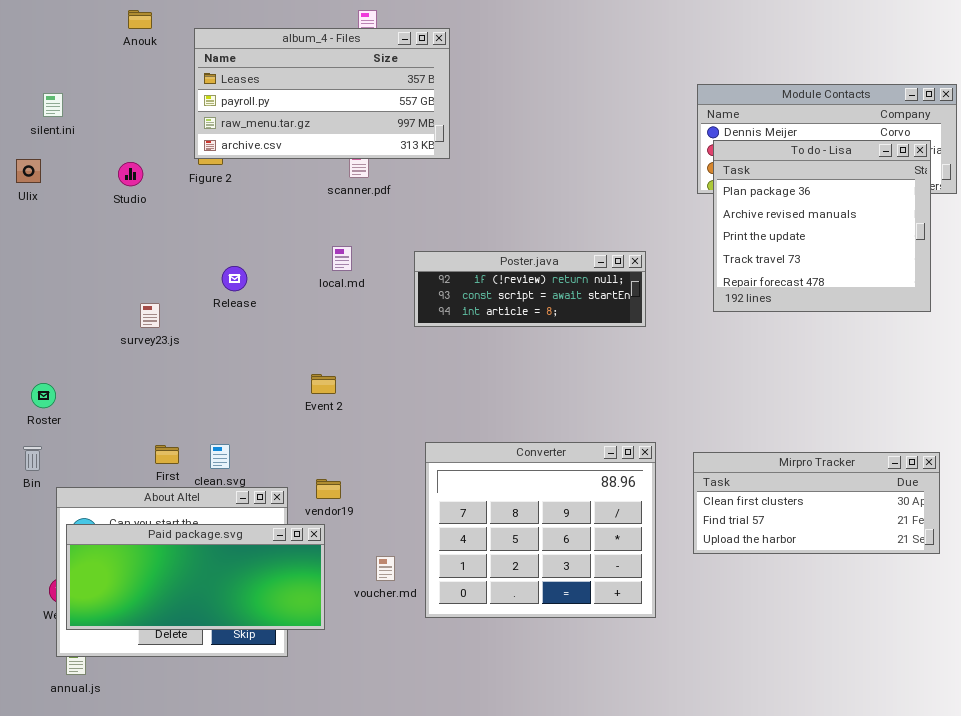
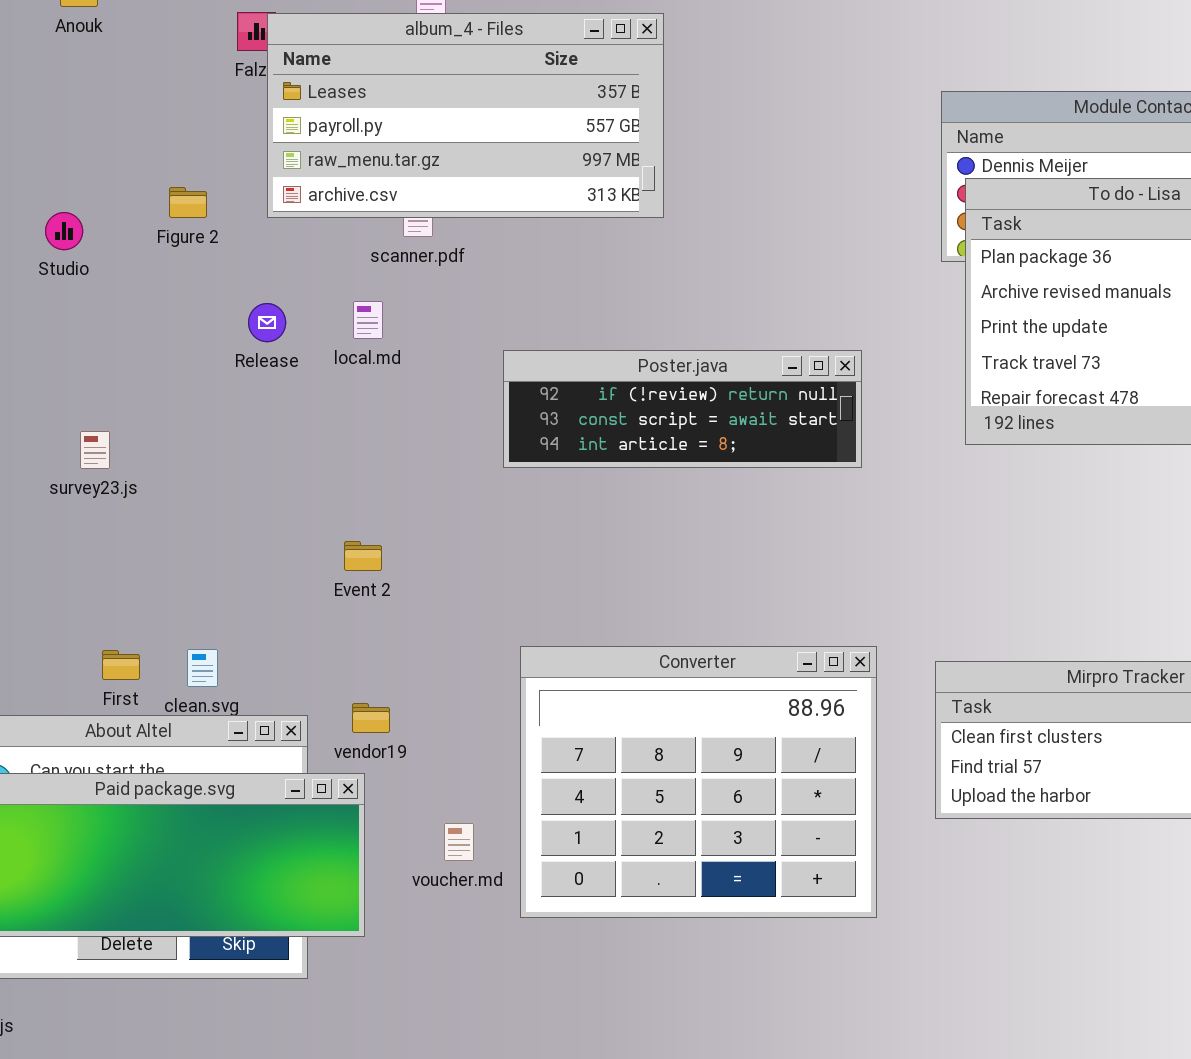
album_4 - Files: [194,28,450,159] -> [267,13,664,218], moved
local.md: [332,246,352,271] -> [353,301,383,339], moved
Release: [222,266,247,291] -> [248,303,286,342], moved

